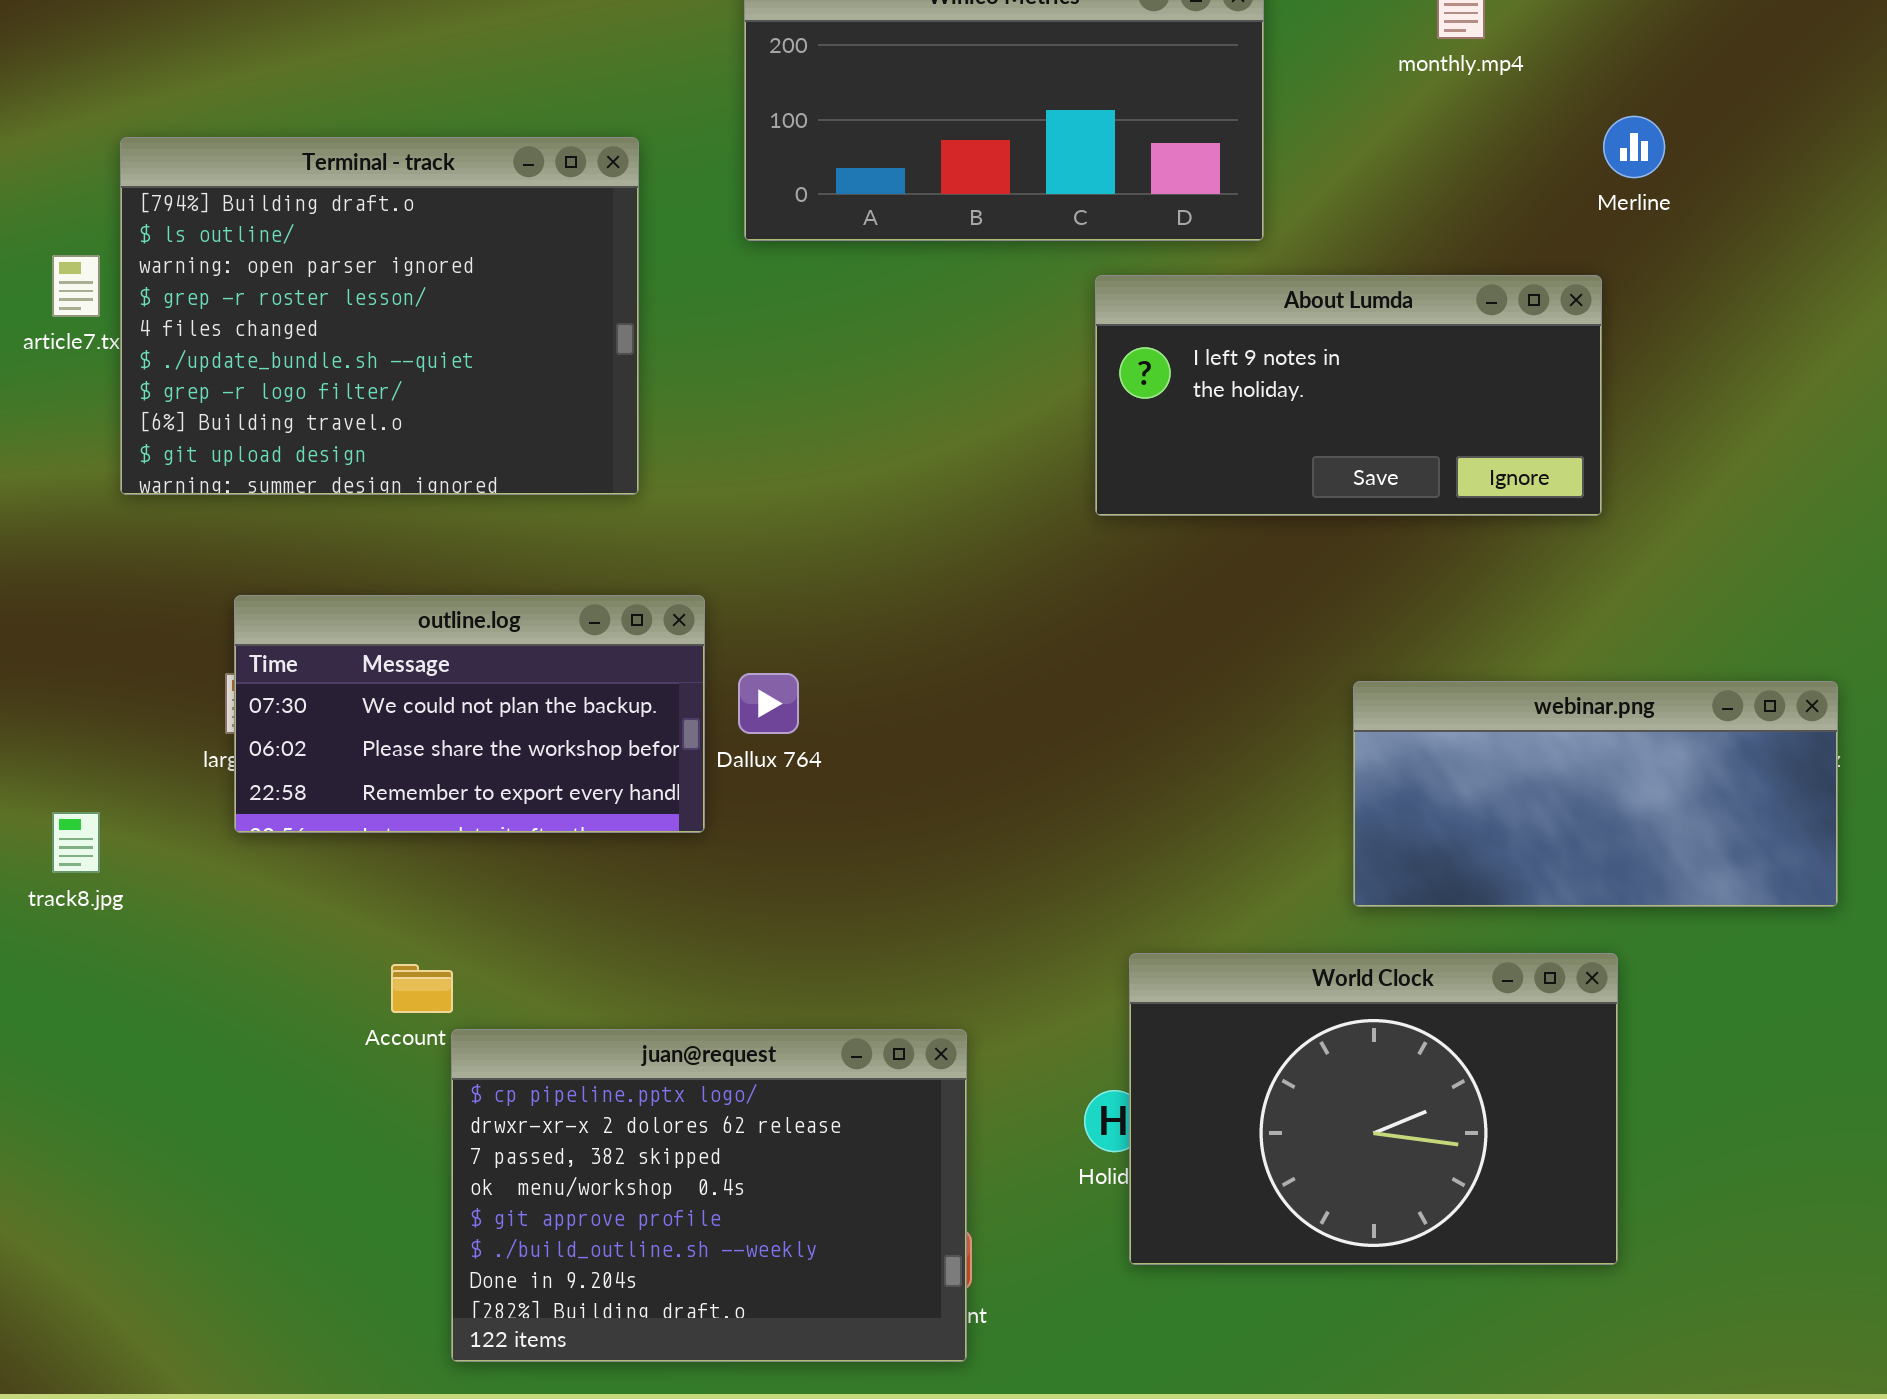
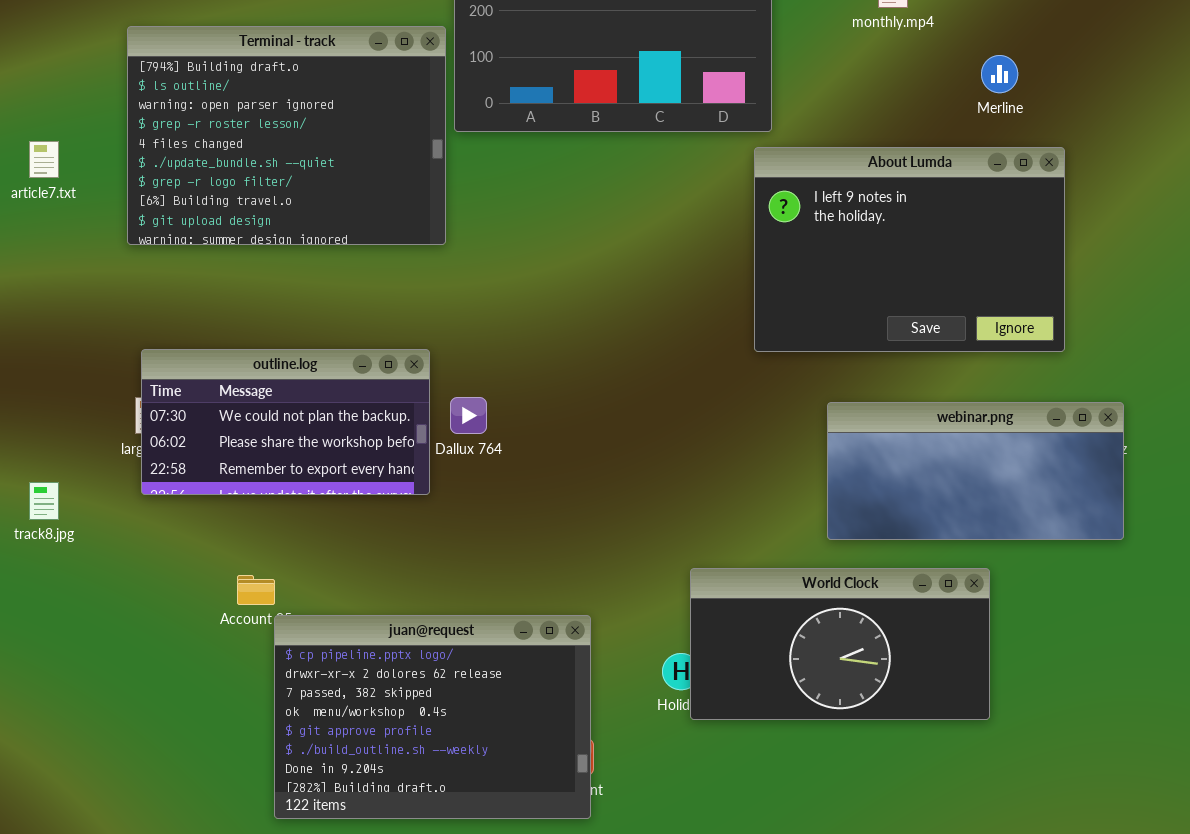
Terminal - track: [120,137,639,495] -> [127,26,446,245], moved
About Lumda: [1095,275,1602,516] -> [754,147,1065,352], moved, resized
World Clock: [1129,953,1618,1265] -> [690,568,990,720], resized

